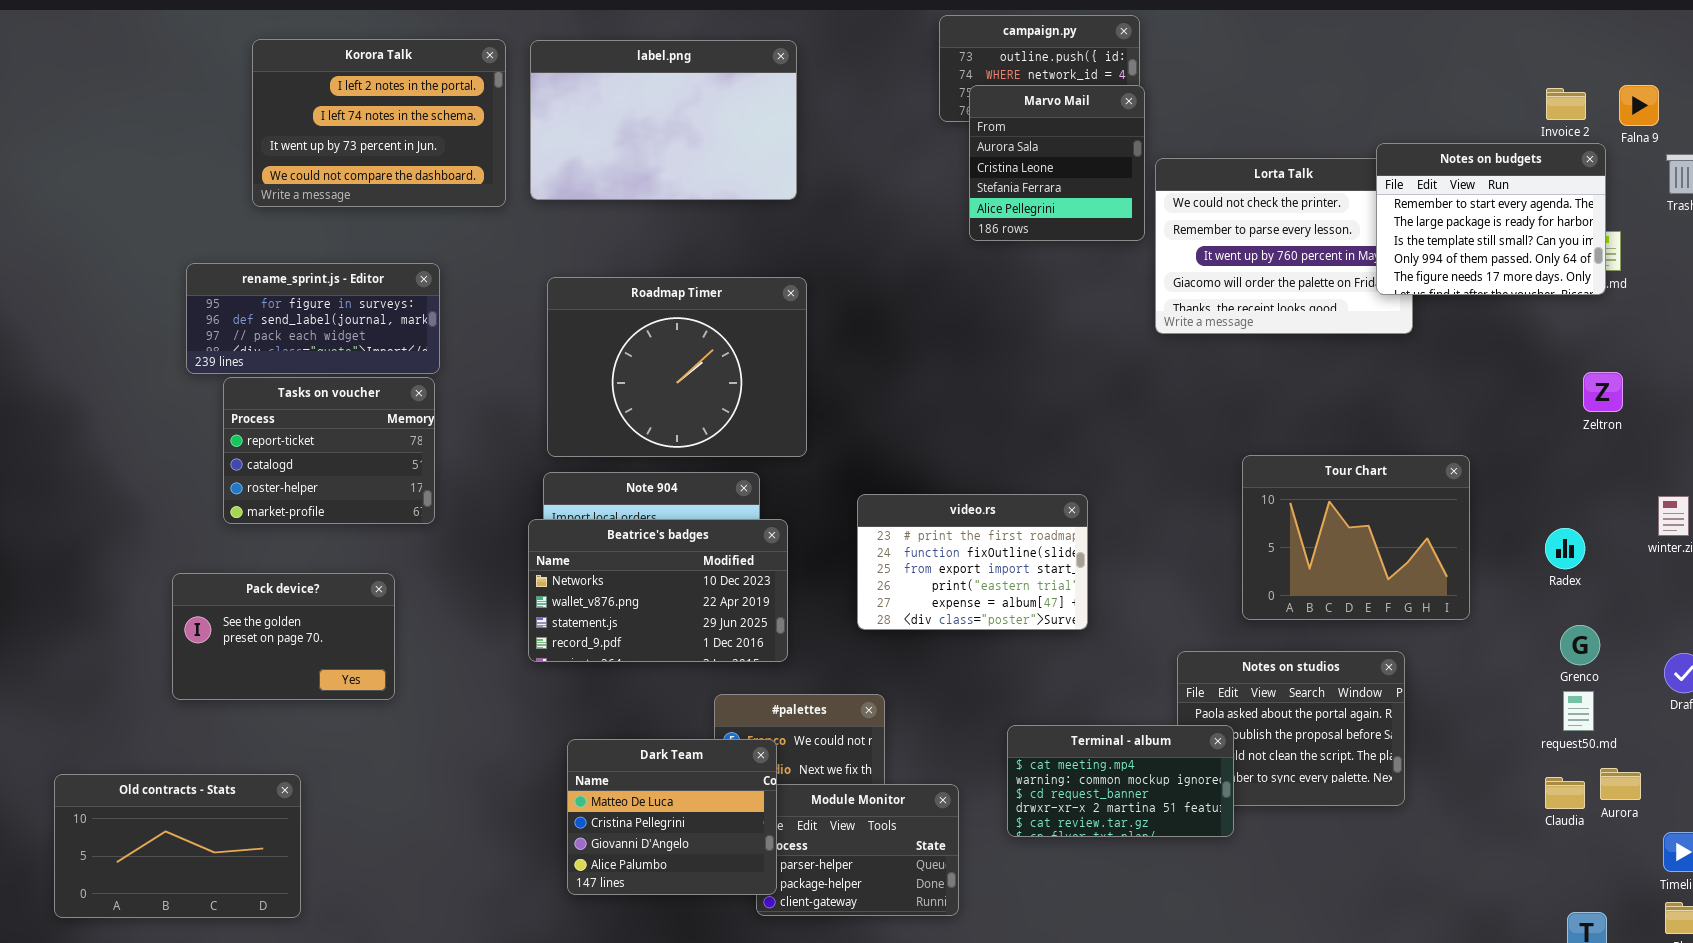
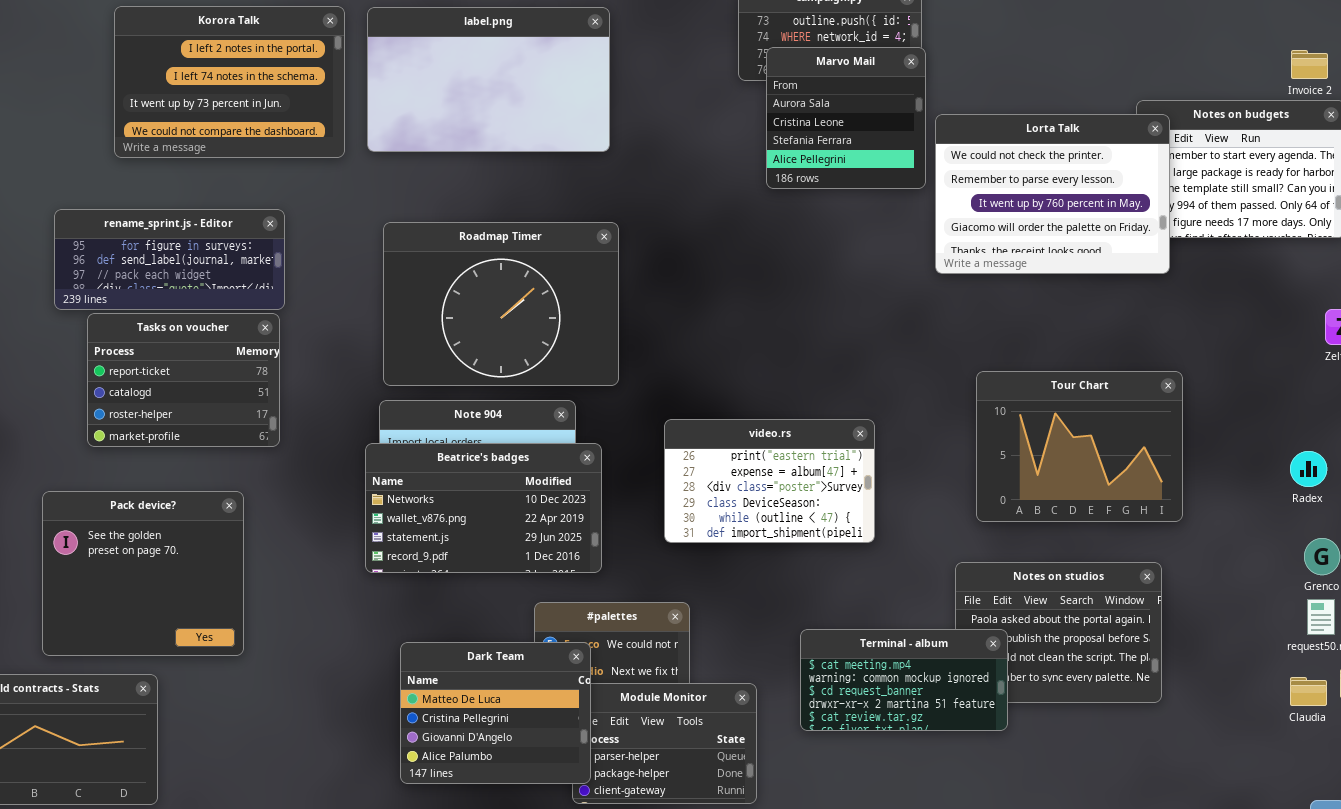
Lorta Talk: [1155,158,1413,334] -> [935,114,1170,274], raised
Tour Chart: [1242,455,1470,620] -> [976,371,1183,522], moved
video.rs: [857,494,1088,630] -> [664,419,875,543], scrolled down 3 rows
Pack device?: [172,573,395,700] -> [42,491,244,656], resized

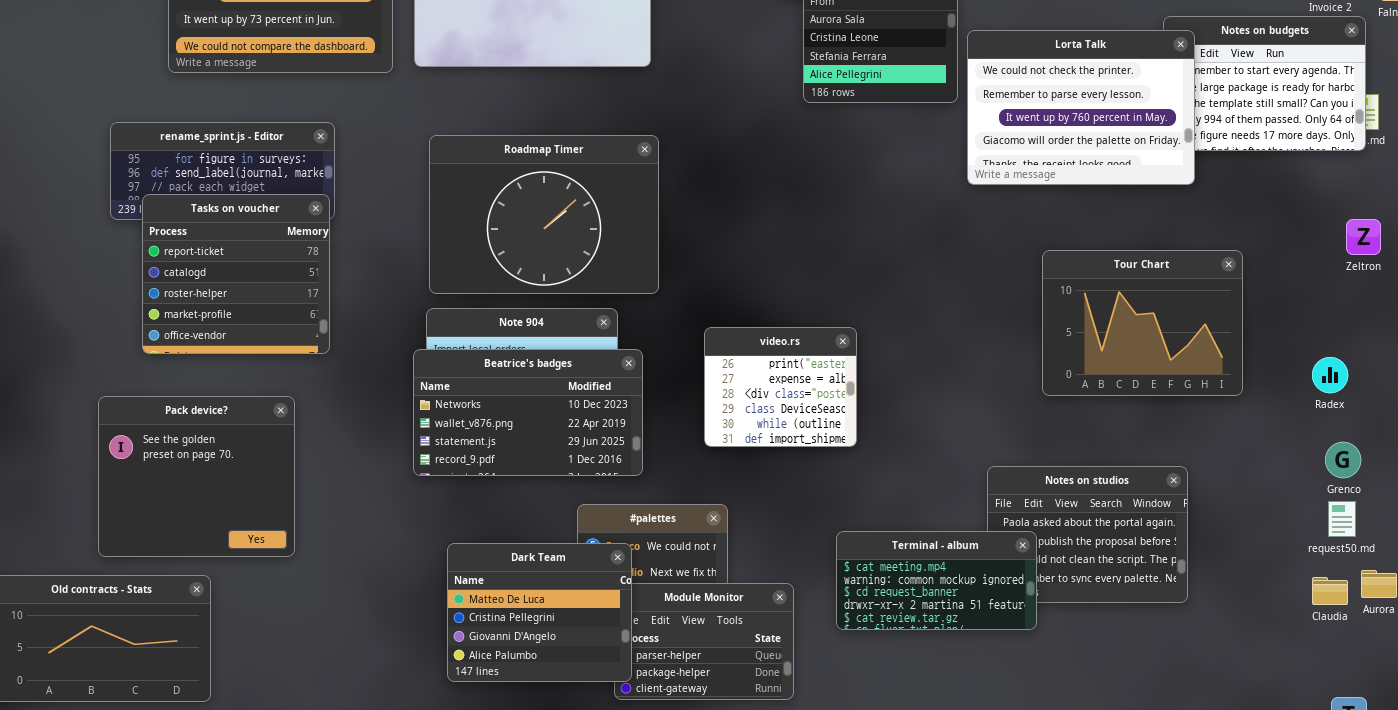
Tasks on voucher: [87,313,280,447] -> [142,194,330,354], resized
Tour Chart: [976,371,1183,522] -> [1042,250,1243,396], moved
video.rs: [664,419,875,543] -> [704,327,857,447], resized

